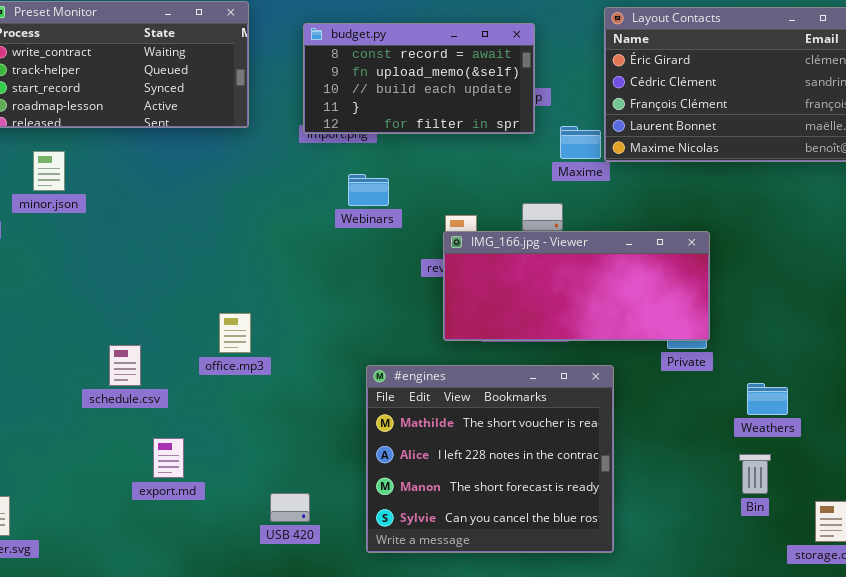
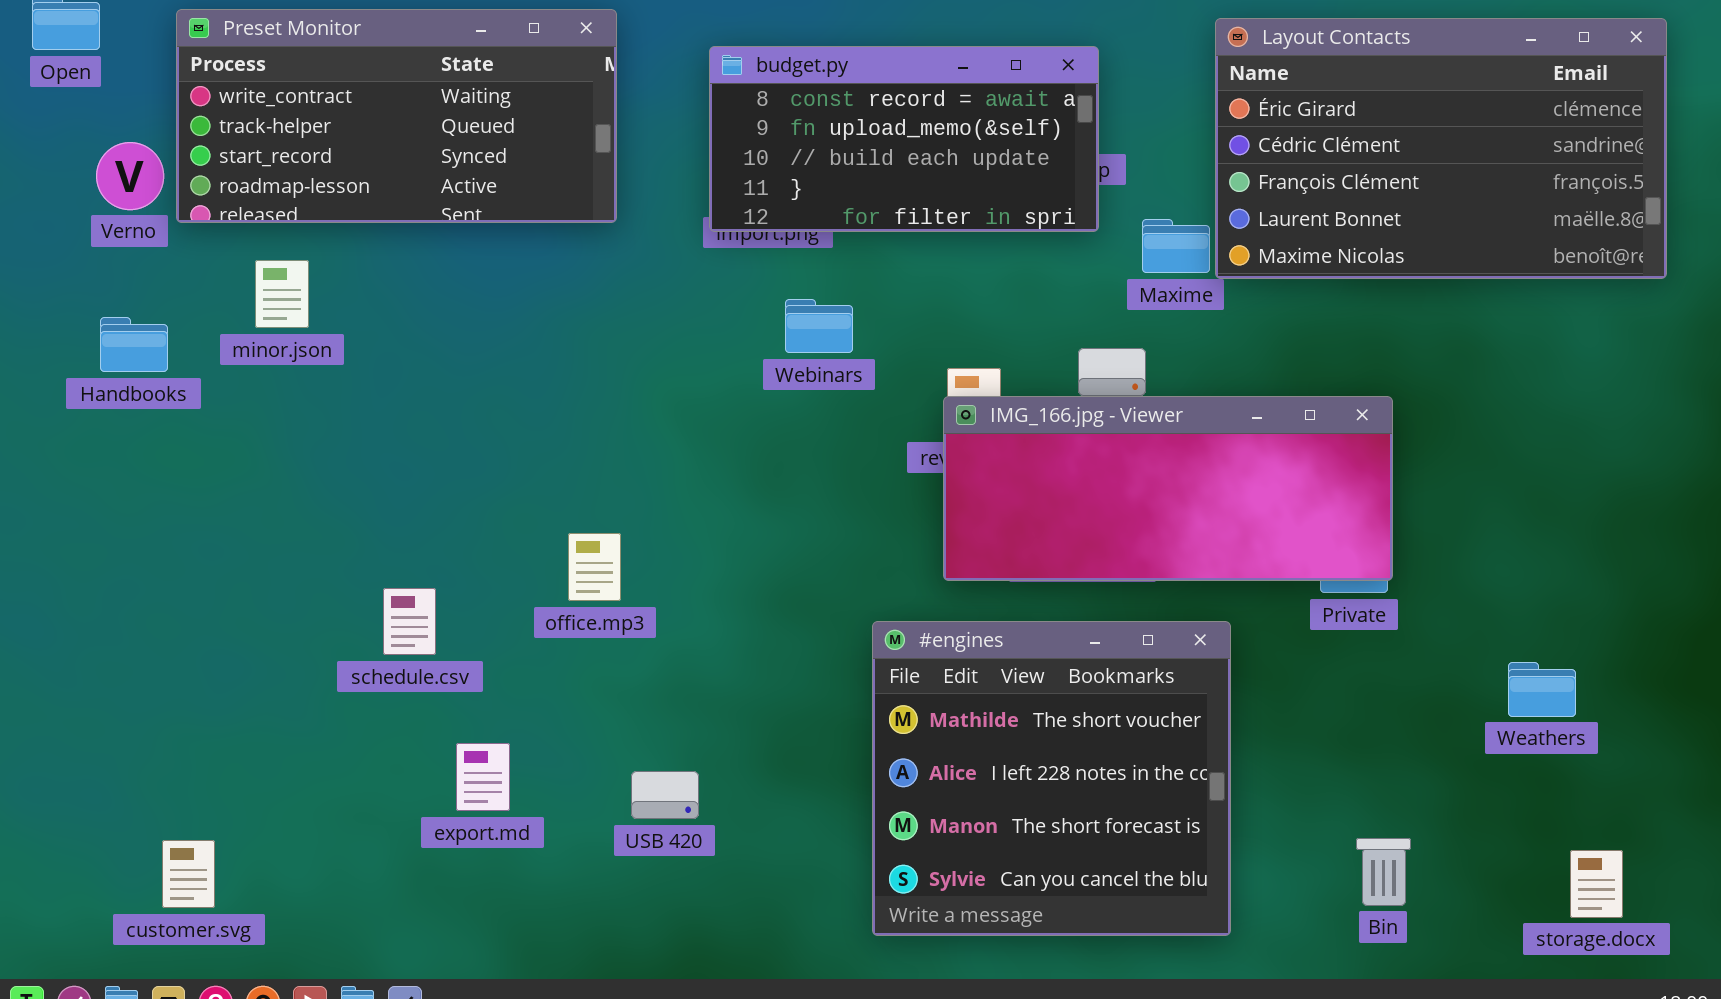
#engines: [366,365,614,553] -> [872,621,1231,936], resized
Weathers: [747,383,788,415] -> [1508,662,1576,717], moved
Bin: [739,454,771,494] -> [1356,838,1411,906], moved
USB 420: [270,493,310,522] -> [631,771,699,819], moved

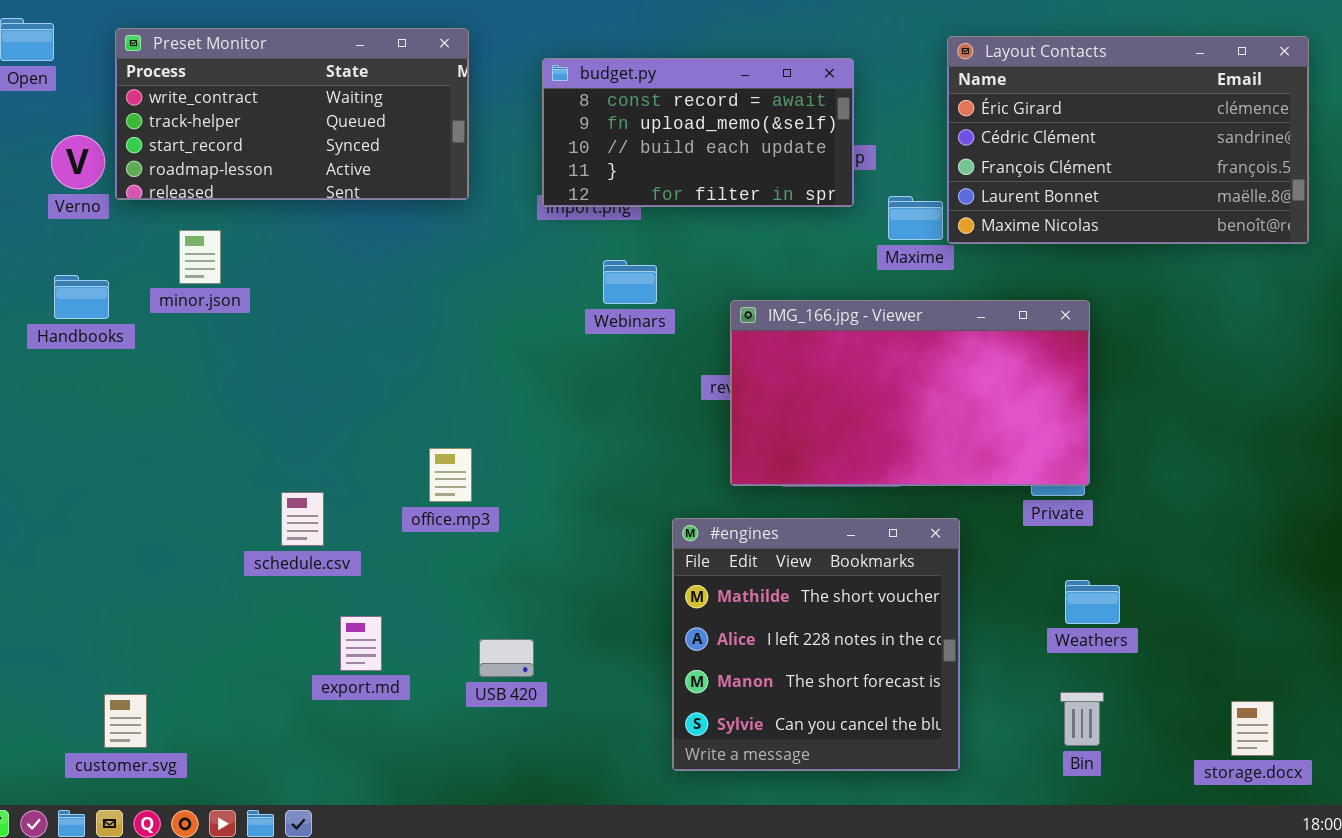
IMG_166.jpg - Viewer: [943,396,1393,581] -> [730,300,1090,486], resized
Weathers: [1508,662,1576,717] -> [1065,580,1120,624], moved

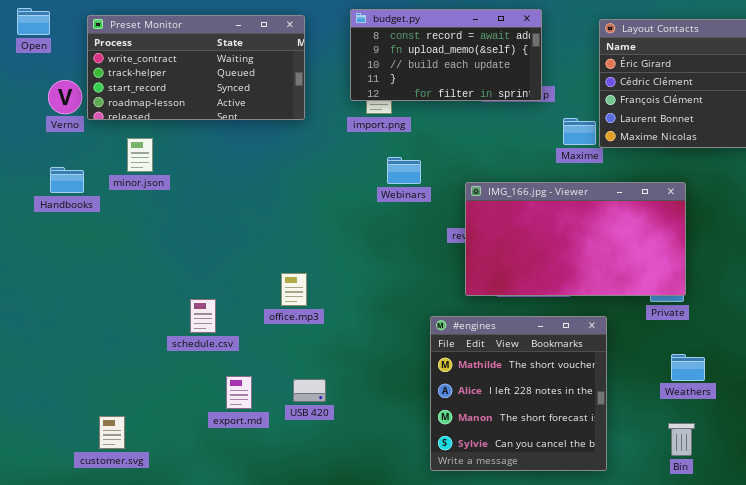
budget.py: [542,58,854,207] -> [350,9,542,101], moved
USB 420: [479,639,534,677] -> [293,379,326,402], moved
customer.svg: [104,694,147,748] -> [99,416,125,449], moved

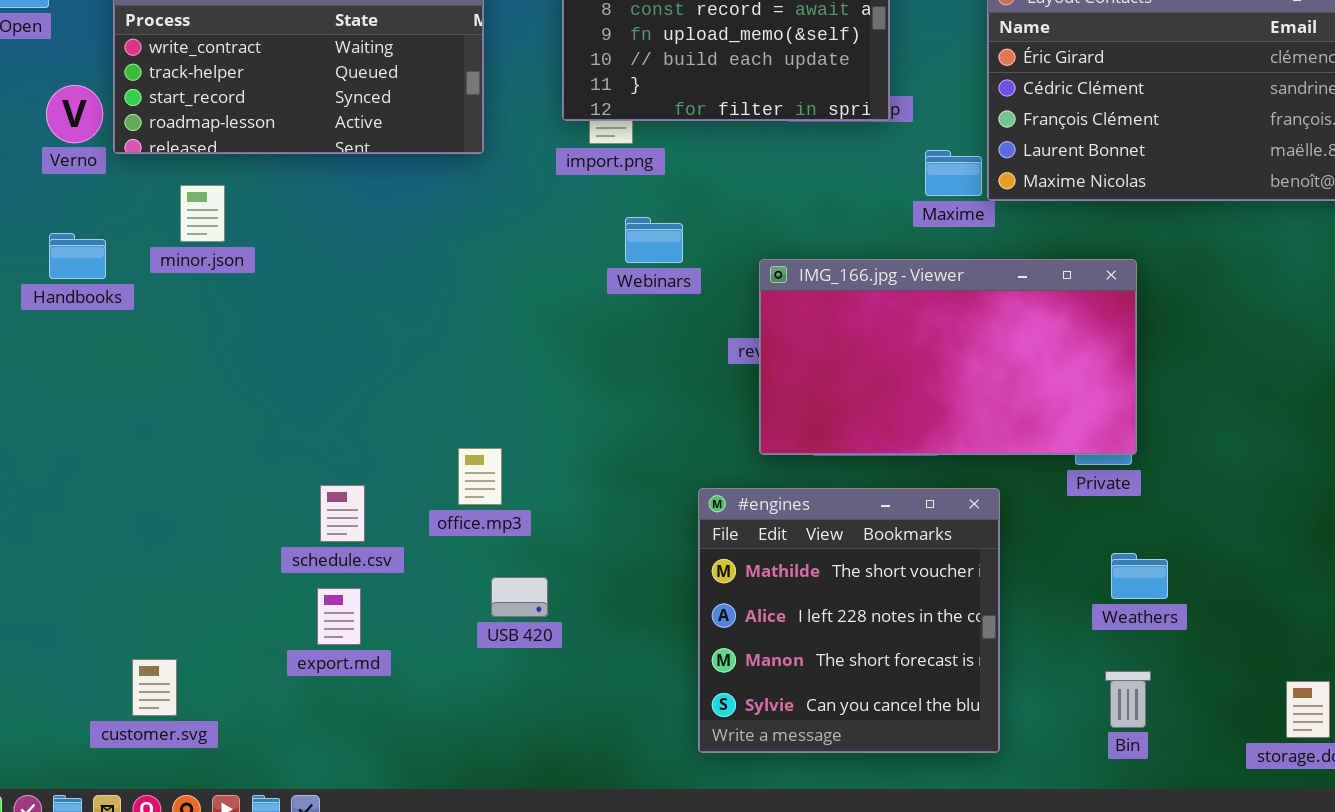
office.mp3: [281,273,307,306] -> [458,448,502,505], moved
schedule.csv: [190,299,216,333] -> [320,485,365,542], moved
export.md: [226,376,252,409] -> [317,588,361,645], moved
USB 420: [293,379,326,402] -> [491,577,548,617], moved

